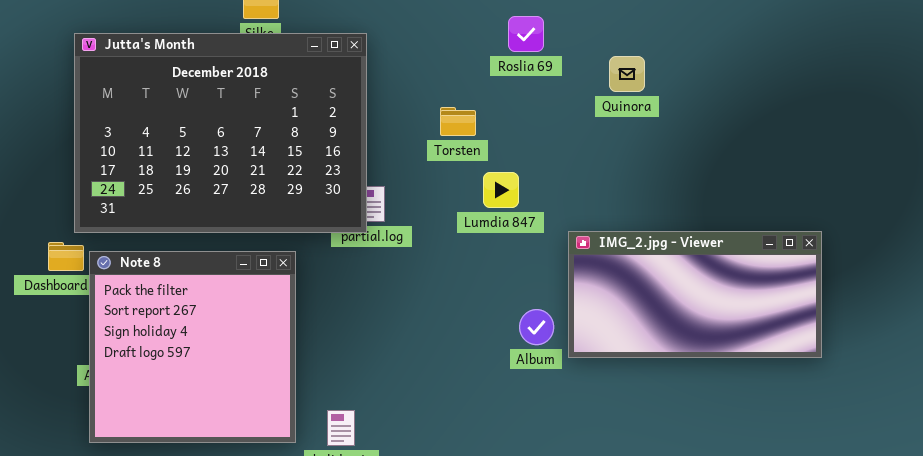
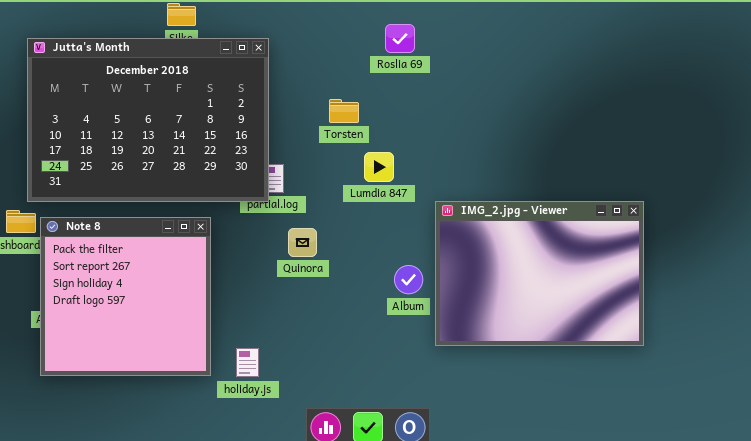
Quinora: [609,56,645,92] -> [288,228,317,257], moved
IMG_2.jpg - Viewer: [568,231,822,358] -> [435,201,644,346], resized

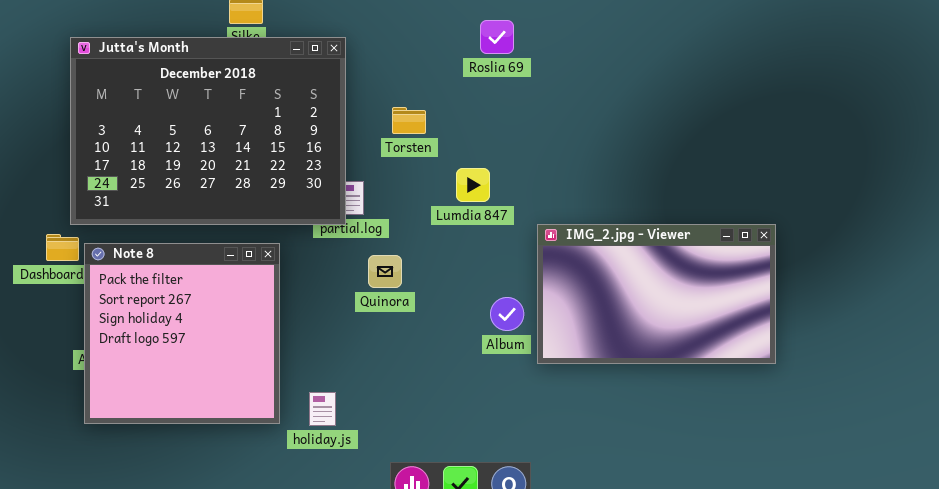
Torsten: [329,99,359,123] -> [392,107,426,134], moved
IMG_2.jpg - Viewer: [435,201,644,346] -> [537,224,776,364], resized

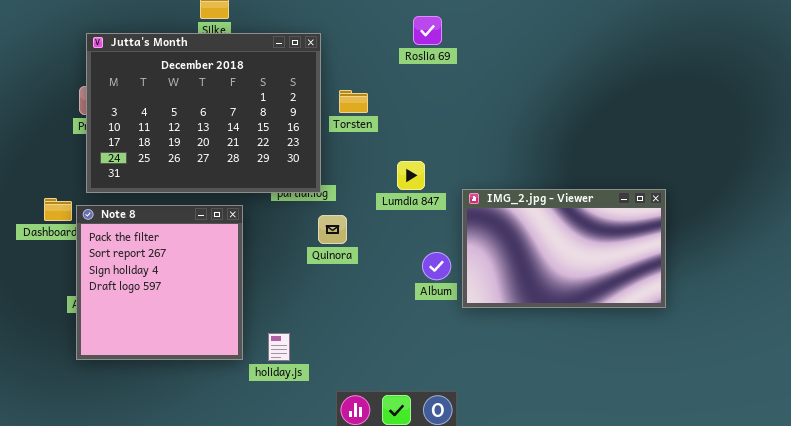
Jutta's Month: [70,37,346,225] -> [86,33,321,193], moved
Lumdia 847: [456,168,490,202] -> [397,161,425,190], moved

